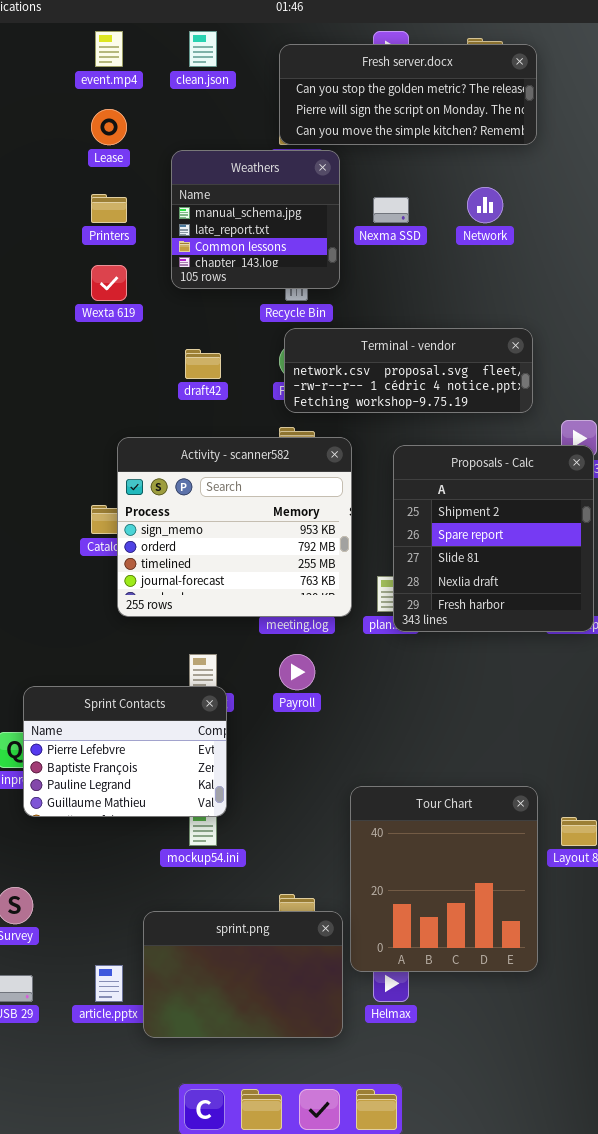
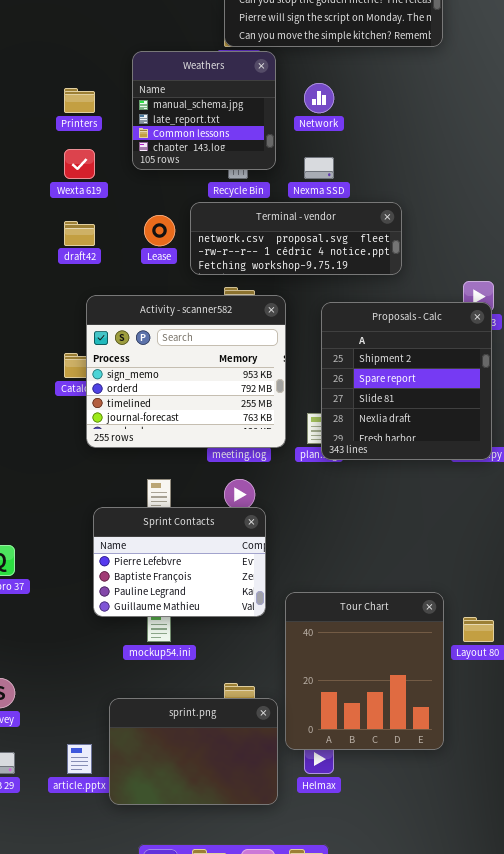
Lease: [91,109,127,145] -> [144,215,175,246], moved
Network: [467,187,503,223] -> [304,83,334,113], moved
Nexma SSD: [373,197,409,223] -> [304,157,334,179], moved
Terminal - vendor: [284,328,533,413] -> [190,202,402,275], moved
draft42: [185,349,221,379] -> [64,221,95,246], moved
Sprint Contacts: [23,686,227,817] -> [93,507,266,617], moved

